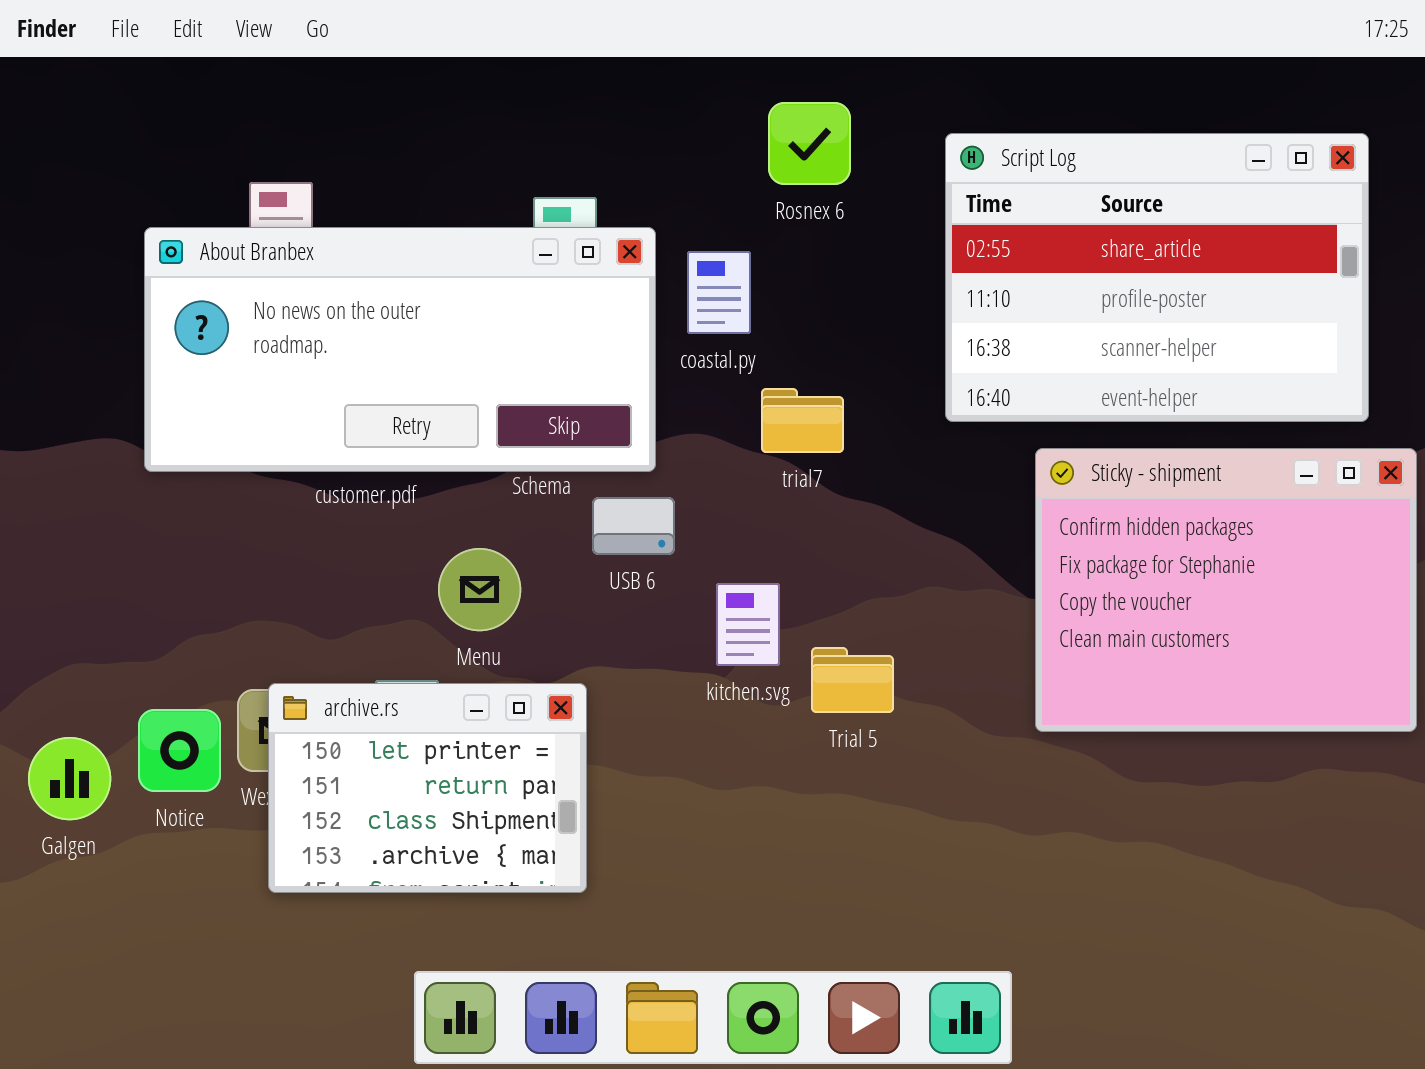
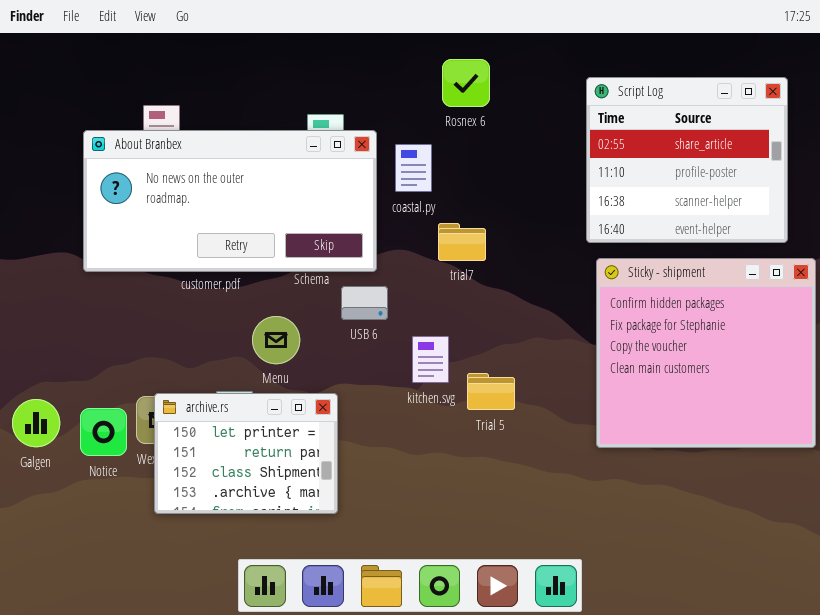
Script Log: [945,133,1369,422] -> [586,77,788,243], resized
Sticky - shipment: [1035,448,1417,732] -> [596,258,816,448], resized
Galgen: [28,737,111,820] -> [12,399,60,447], moved

